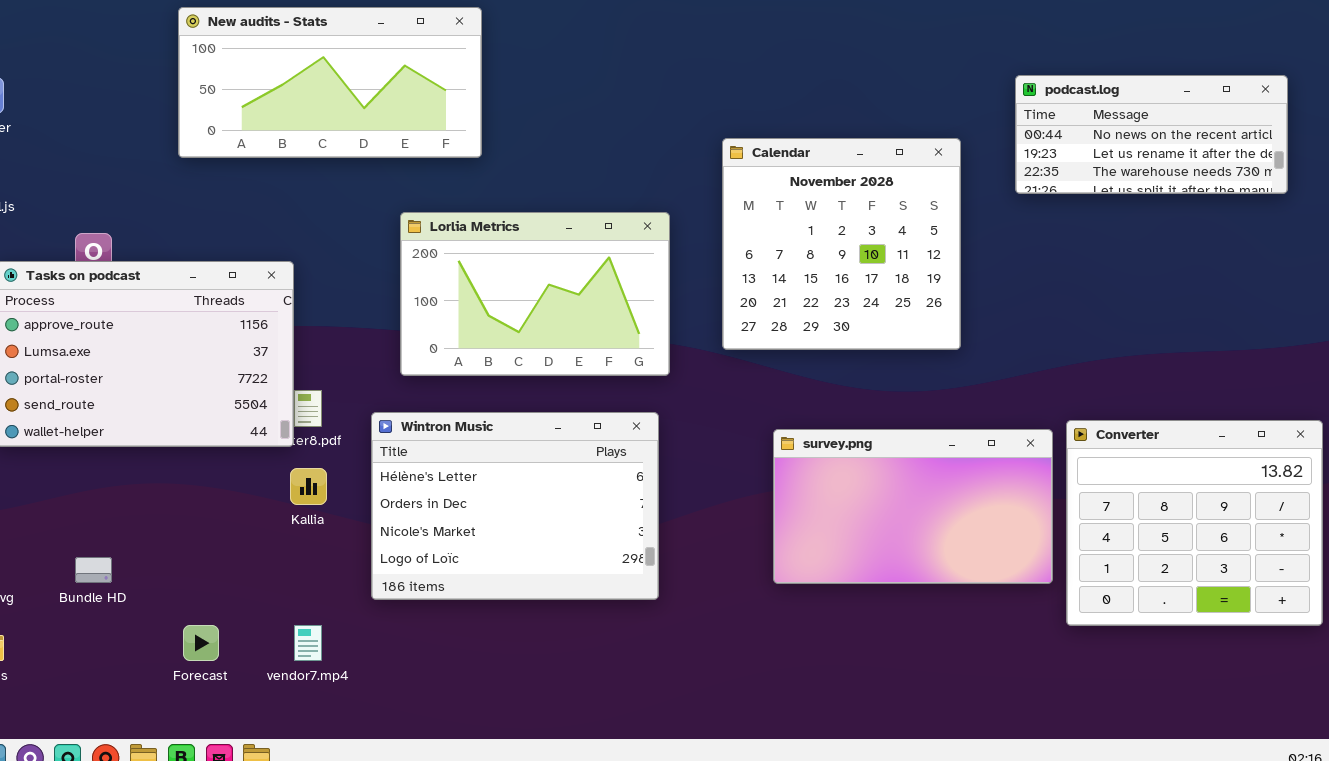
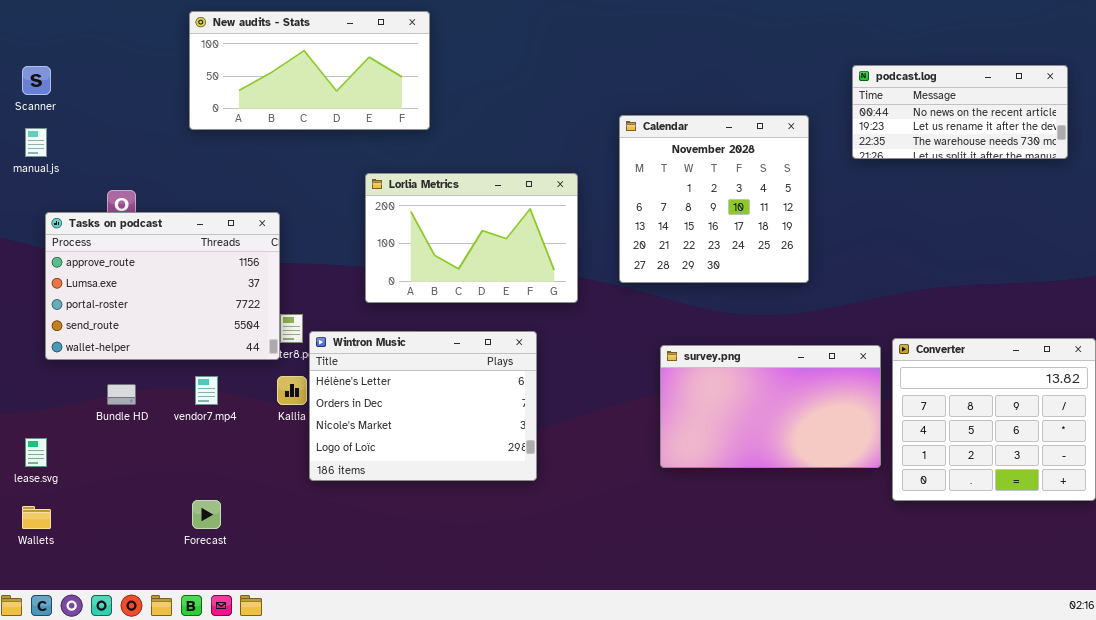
Wintron Music: [371,412,659,600] -> [309,331,537,481], moved
Bundle HD: [75,557,112,583] -> [107,384,136,405], moved
vendor7.mp4: [294,625,322,661] -> [195,376,218,405], moved

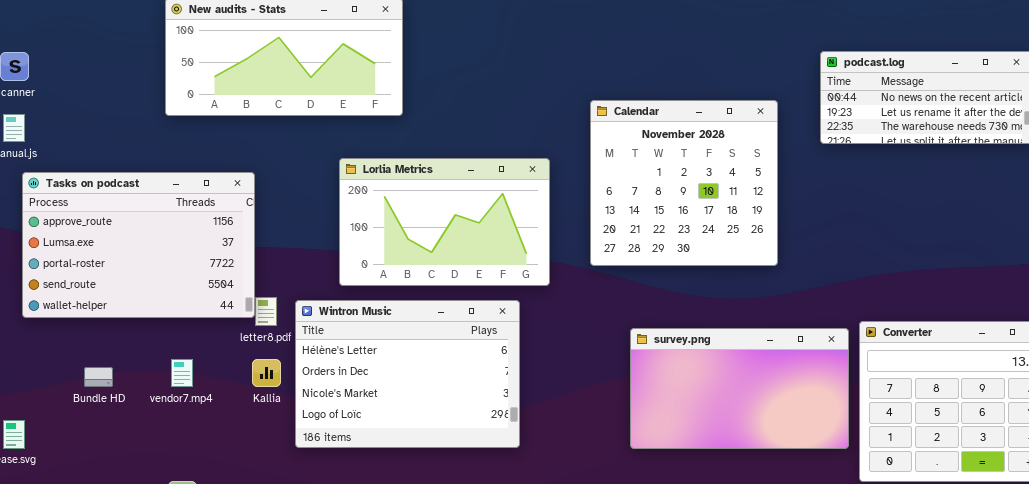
Tasks on podcast: [45,212,280,360] -> [22,172,255,318], moved
Wintron Music: [309,331,537,481] -> [295,300,520,448], moved

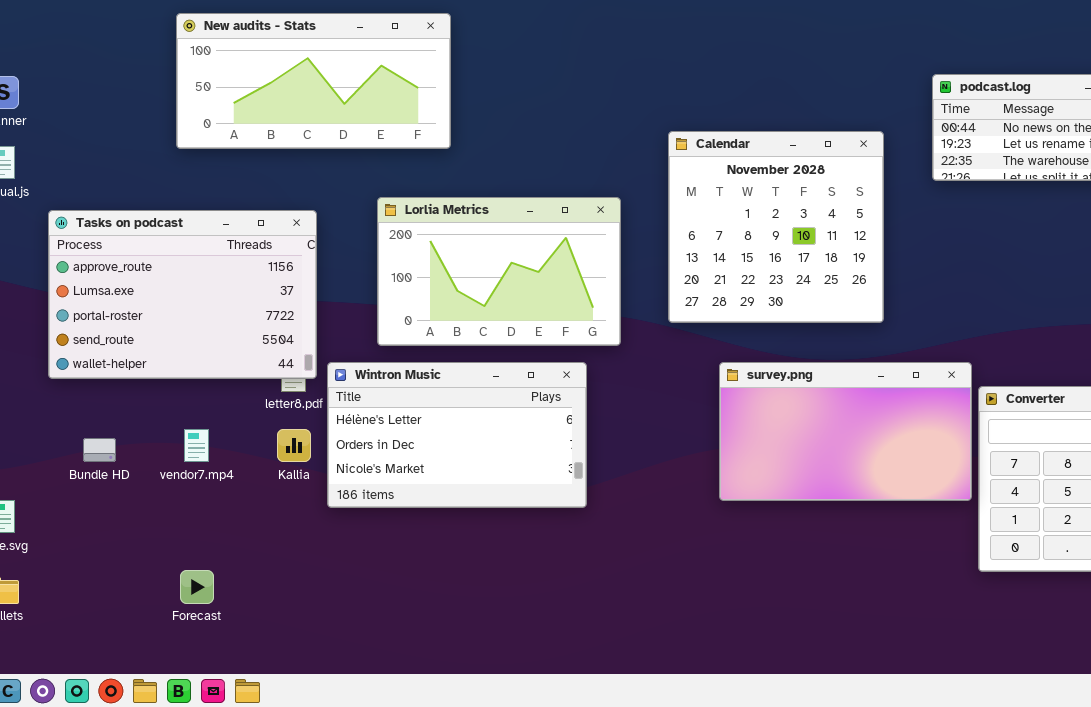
Tasks on podcast: [22,172,255,318] -> [48,210,317,379], moved
Wintron Music: [295,300,520,448] -> [327,362,587,508], resized
survey.png: [630,328,849,449] -> [719,362,972,501], moved

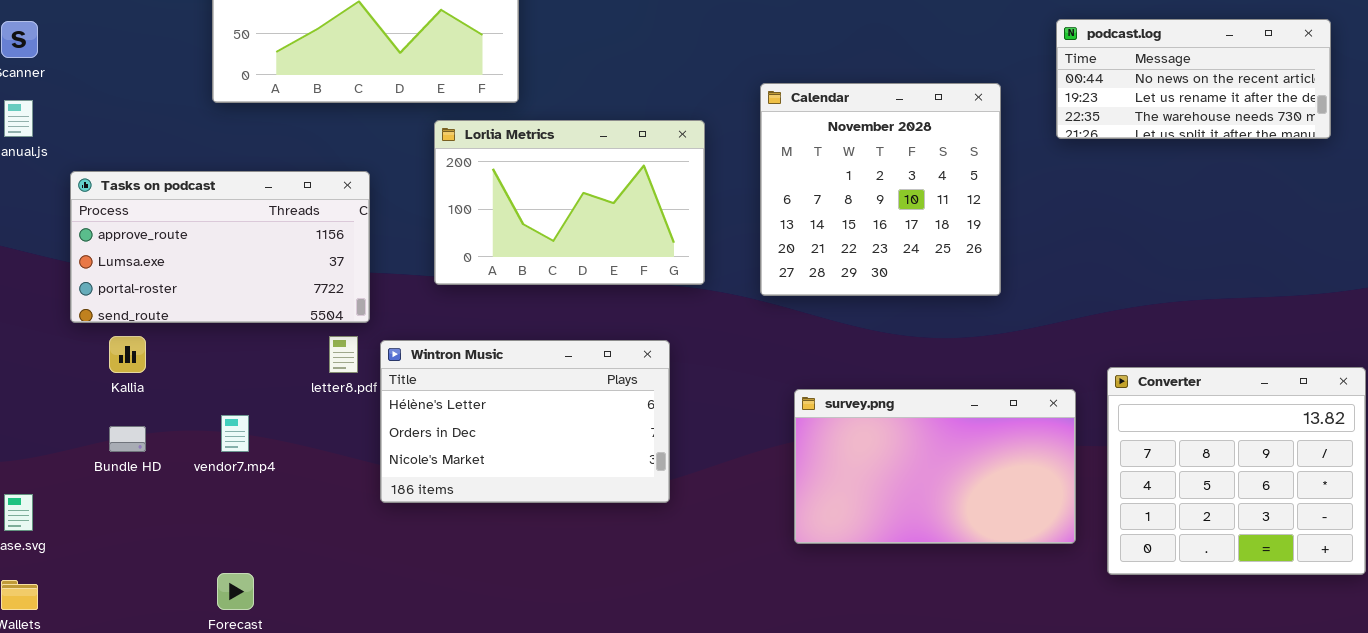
Lorlia Metrics: [377,197,621,346] -> [434,120,705,285], moved
Tasks on podcast: [48,210,317,379] -> [70,171,370,323], resized
survey.png: [719,362,972,501] -> [794,389,1076,544], moved
Kallia: [277,429,311,462] -> [109,336,146,373], moved

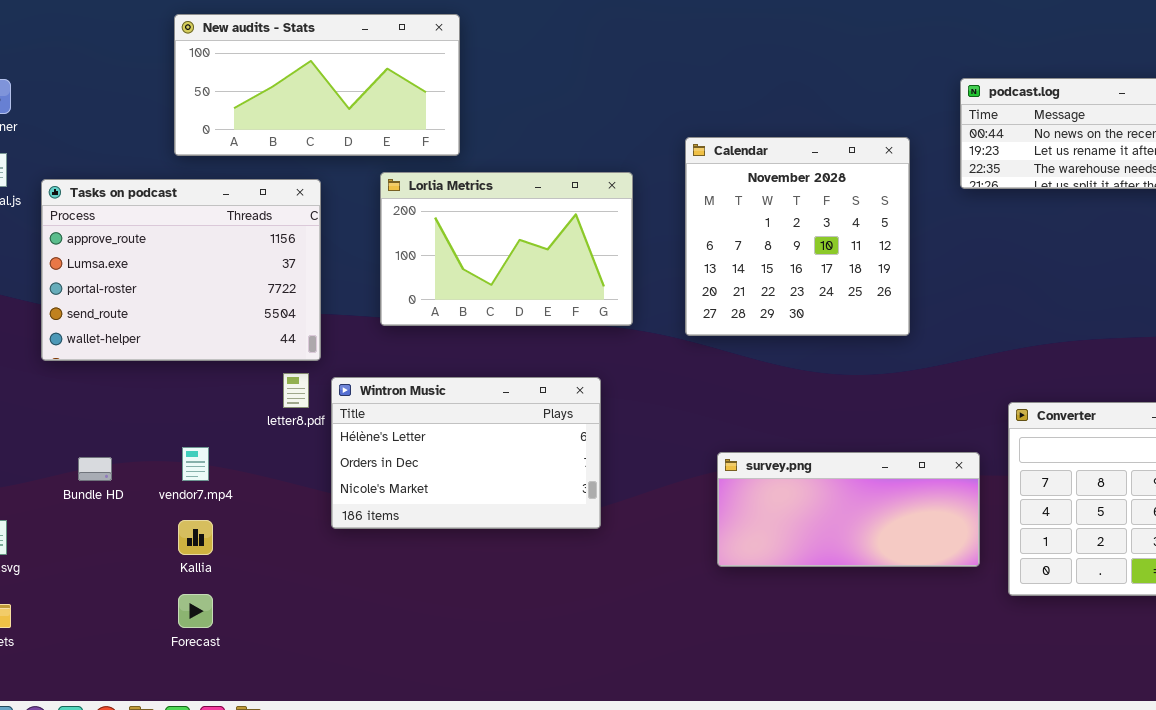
Tasks on podcast: [70,171,370,323] -> [41,179,321,361], resized
Kallia: [109,336,146,373] -> [178,520,213,555], moved
survey.png: [794,389,1076,544] -> [717,452,980,567], resized

